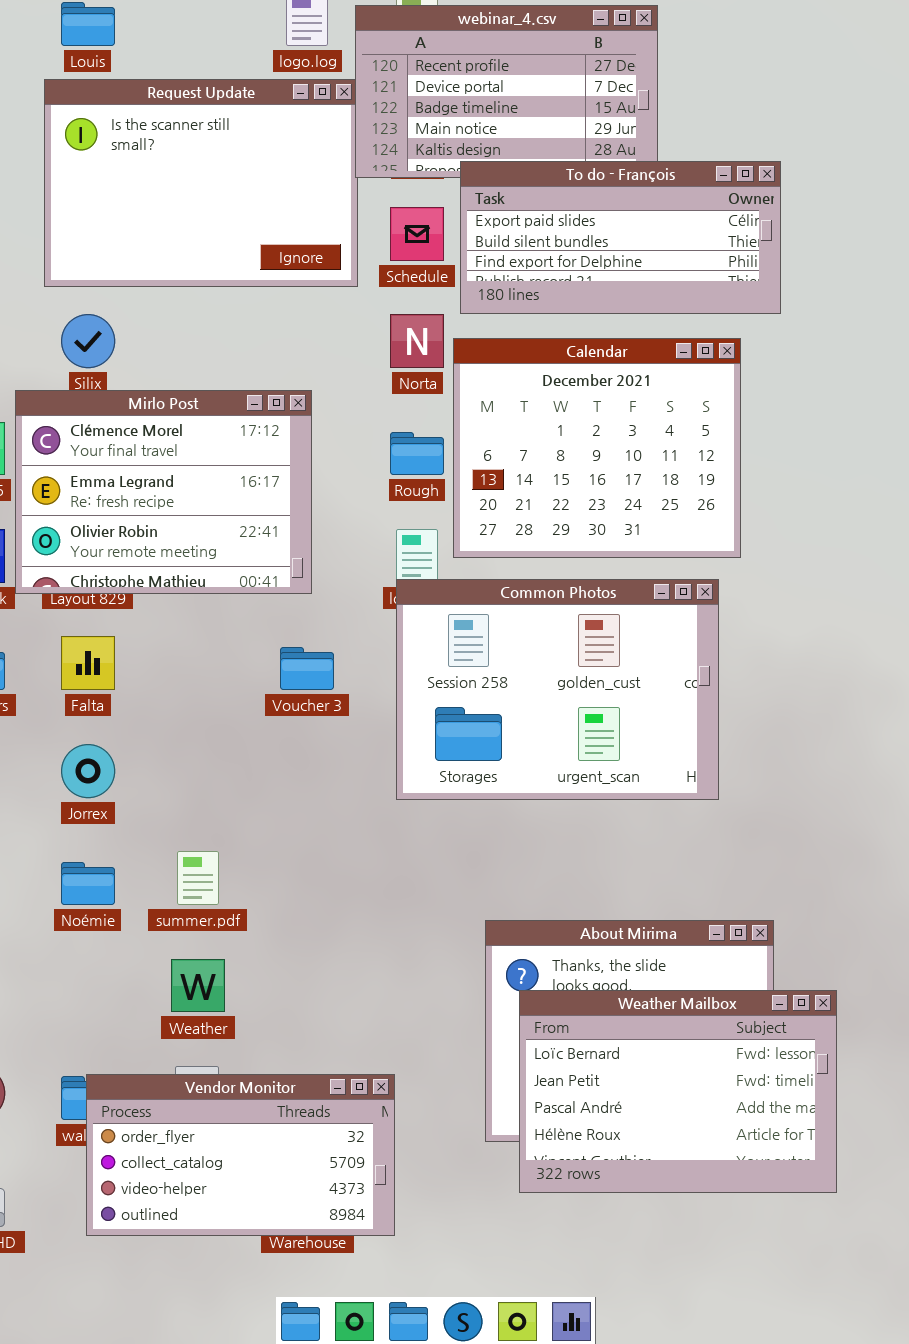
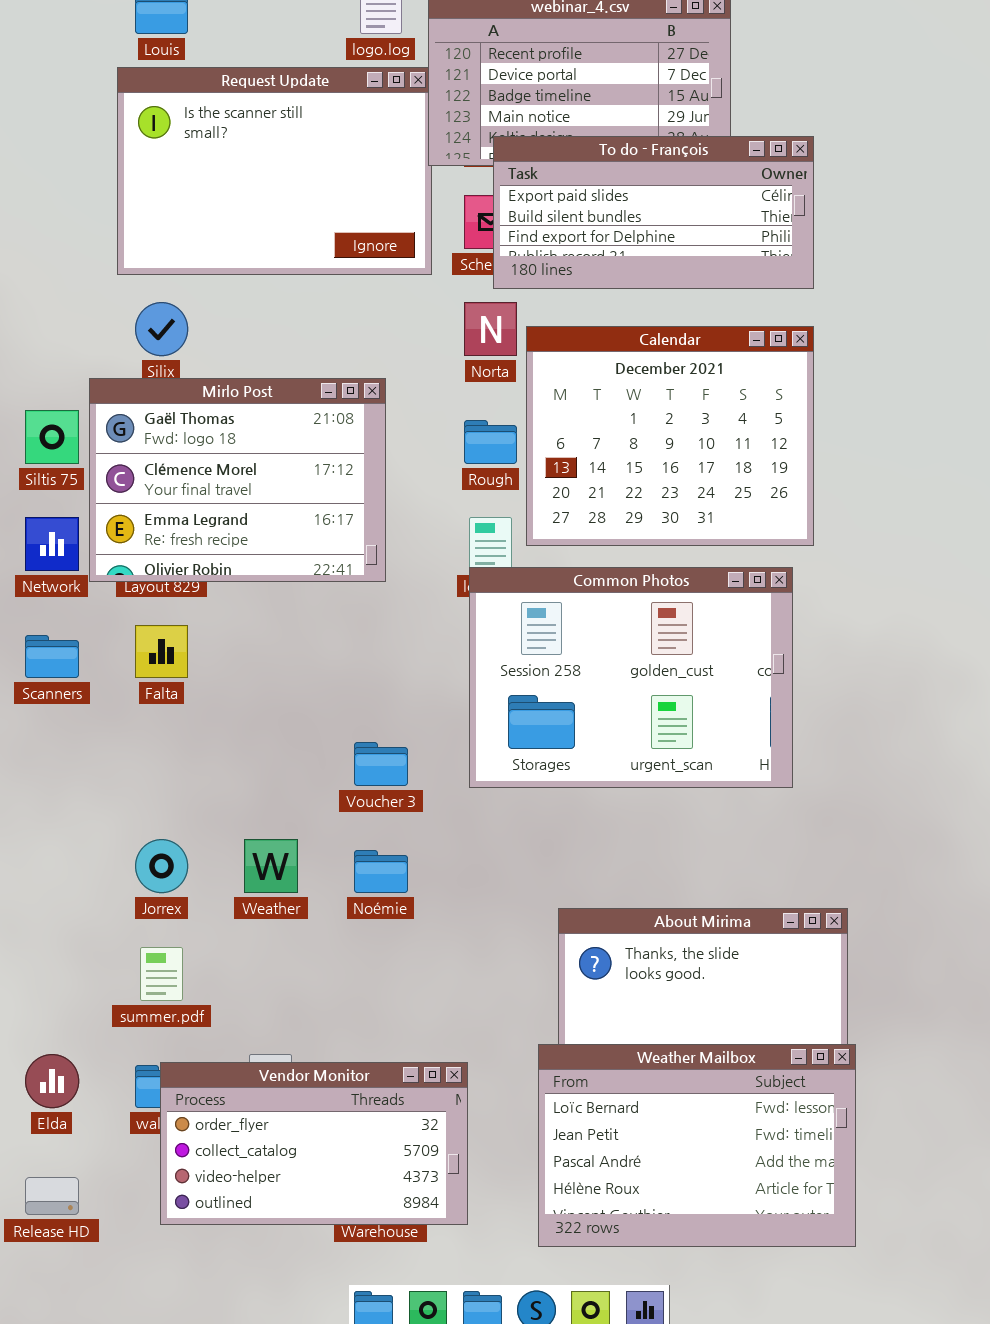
To do - François: [460,161,781,314] -> [493,136,814,289], moved
Mirlo Post: [15,390,312,594] -> [89,378,386,582], scrolled up 1 row
Voucher 3: [280,647,334,690] -> [354,742,408,786], moved
Jorrex: [61,744,115,798] -> [135,839,188,893], moved
summer.pdf: [177,851,219,905] -> [140,947,183,1001], moved
Noémie: [61,862,115,905] -> [354,850,408,893], moved
Weather: [171,959,225,1012] -> [244,839,298,893], moved
Weather Mailbox: [519,990,837,1193] -> [538,1044,856,1247], moved

